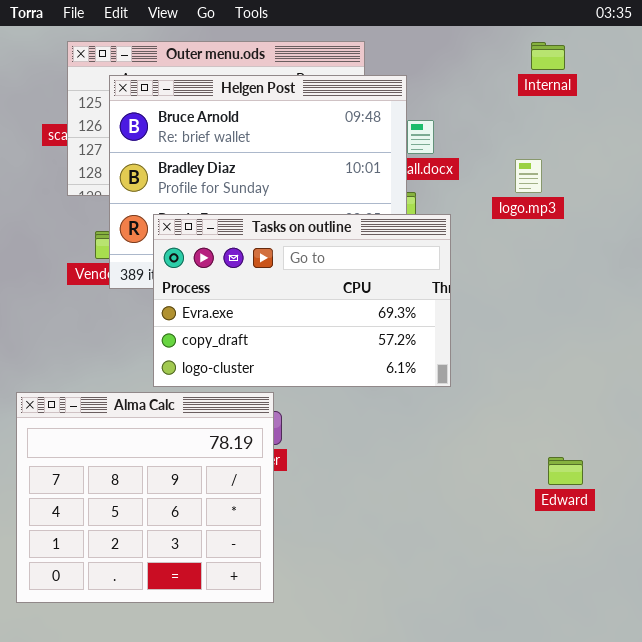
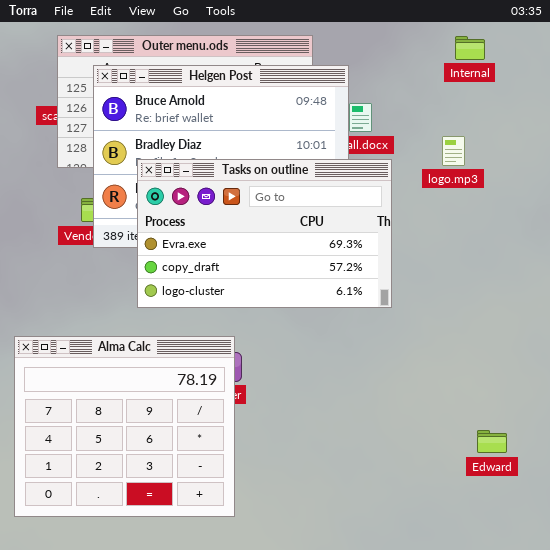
Tasks on outline: [153,214,451,387] -> [137,159,392,308], moved
Edward: [548,457,583,485] -> [477,430,507,453], moved

